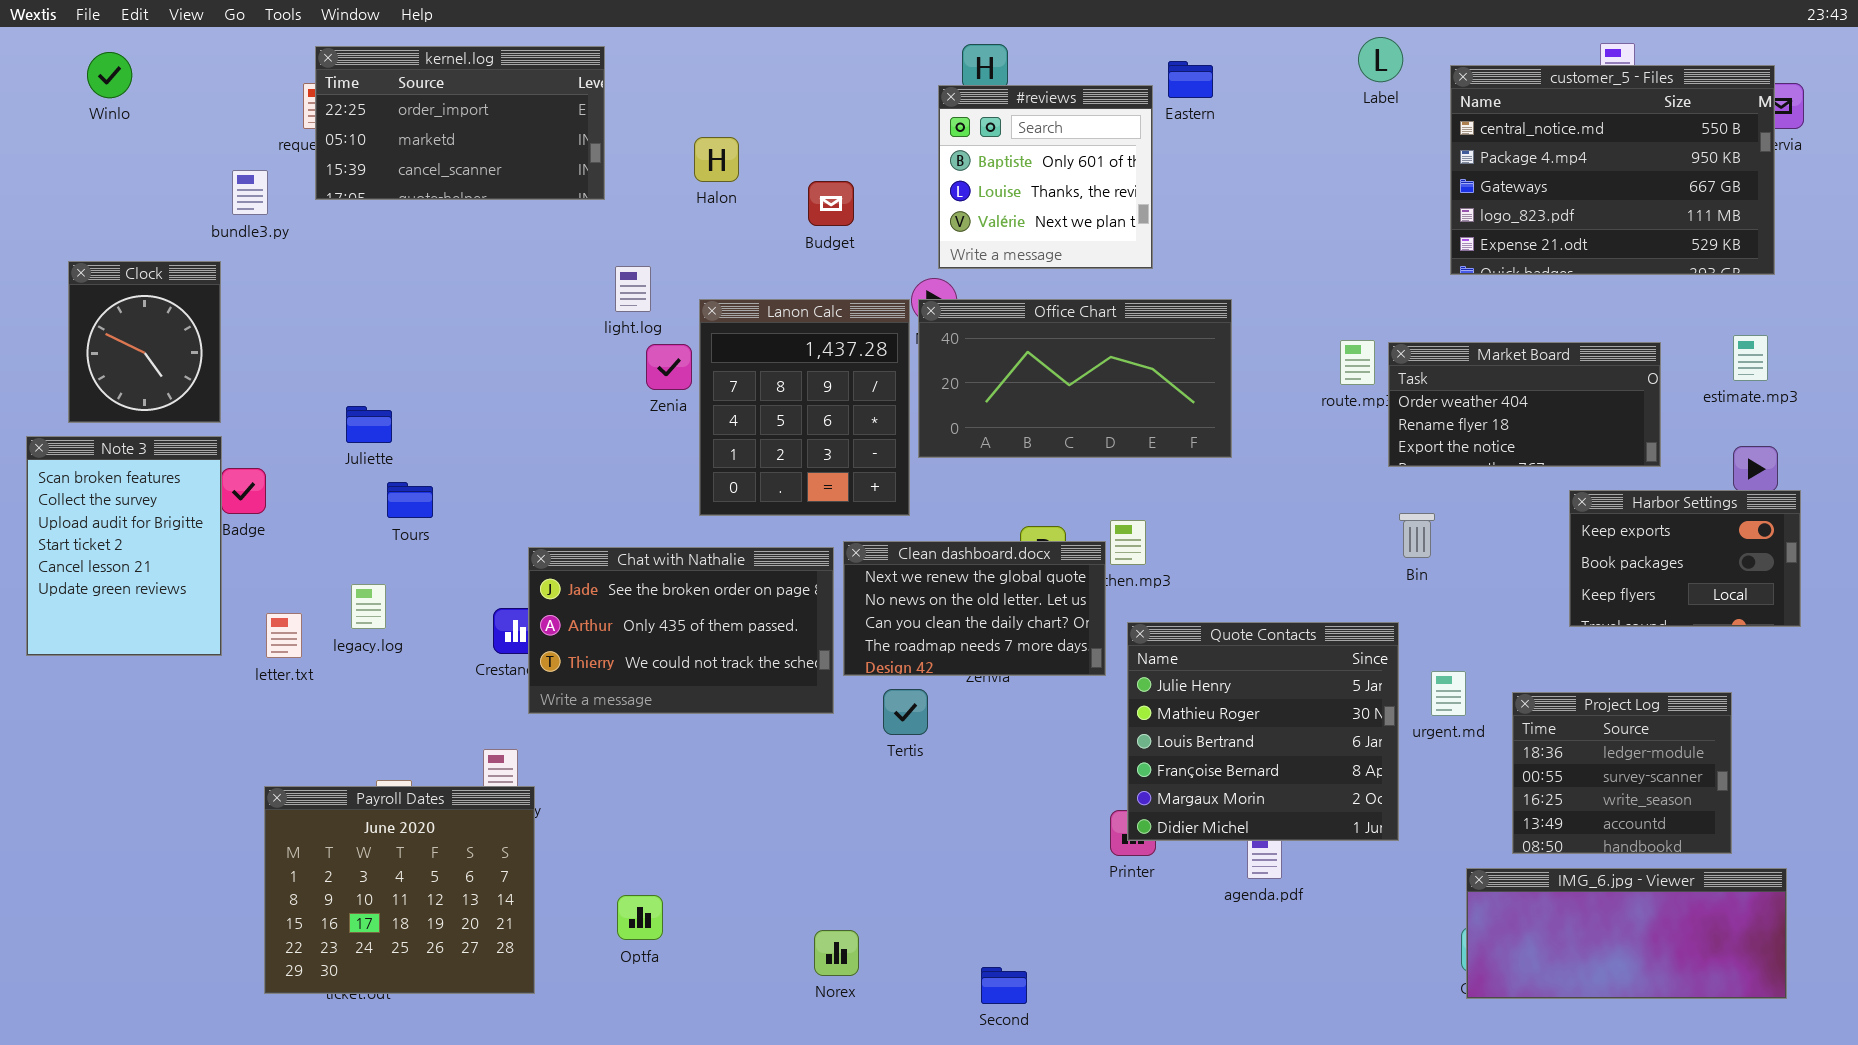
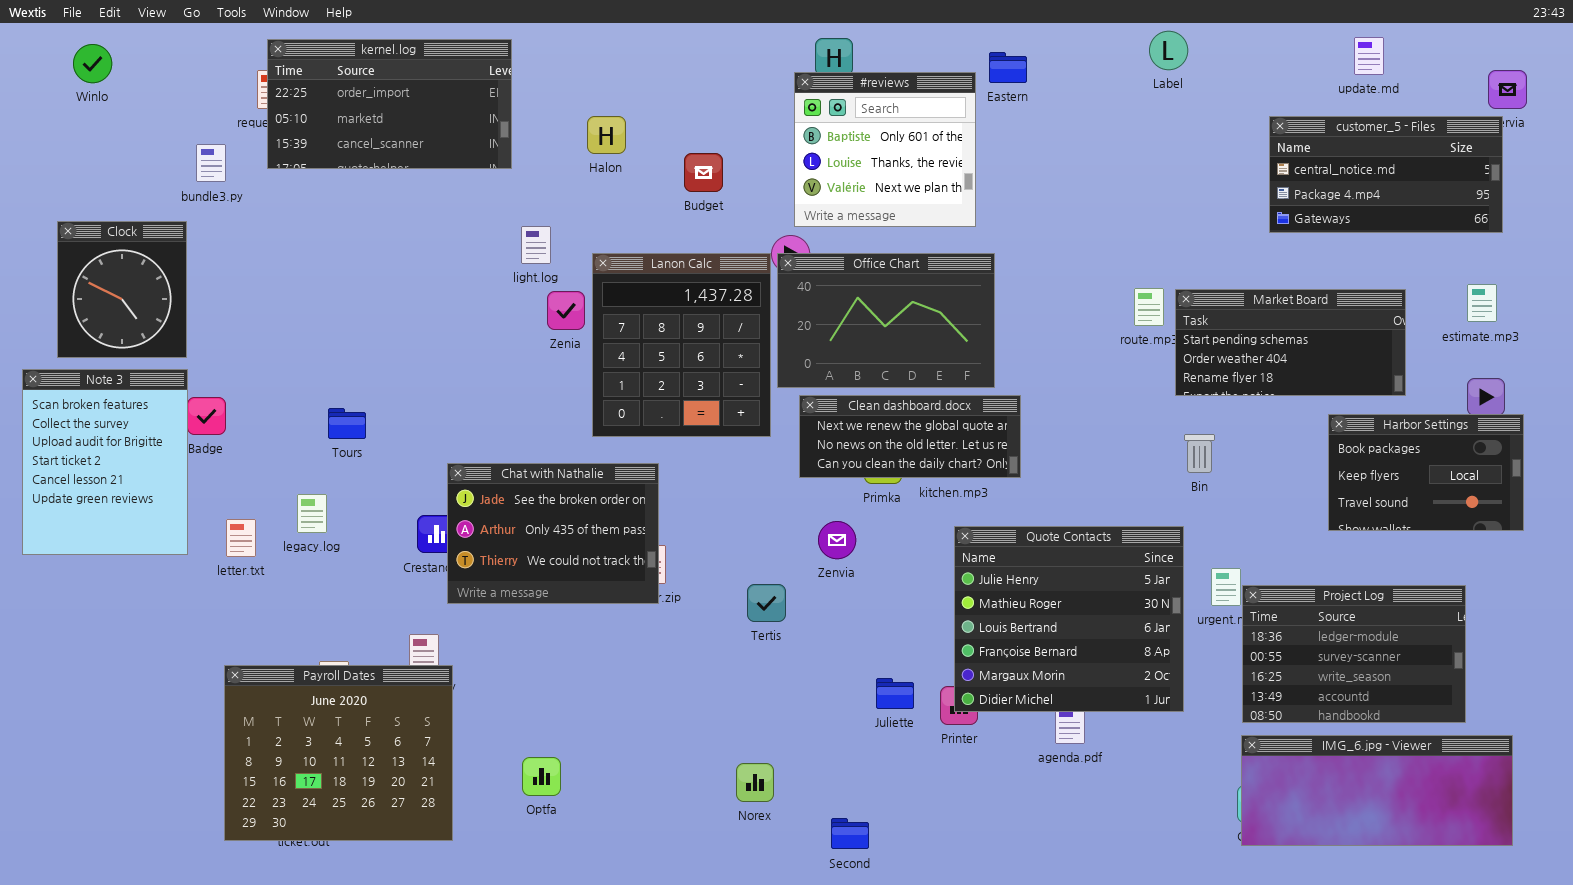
customer_5 - Files: [1450,65,1775,275] -> [1269,116,1503,233], resized
Office Chart: [918,299,1232,458] -> [777,253,995,388], resized
Market Board: [1388,342,1661,467] -> [1175,289,1406,396], scrolled up 1 row
Juliette: [346,406,392,443] -> [876,678,914,709], moved
Harbor Settings: [1569,490,1801,627] -> [1328,414,1524,531], scrolled down 1 row
Clean dashboard.docx: [843,541,1106,676] -> [799,395,1021,478], moved, resized
Chat with Nathalie: [528,547,834,714] -> [447,463,659,604], resized
Project Log: [1512,692,1732,854] -> [1242,585,1466,723], resized
Norex: [814,930,859,976] -> [736,763,774,802], moved

